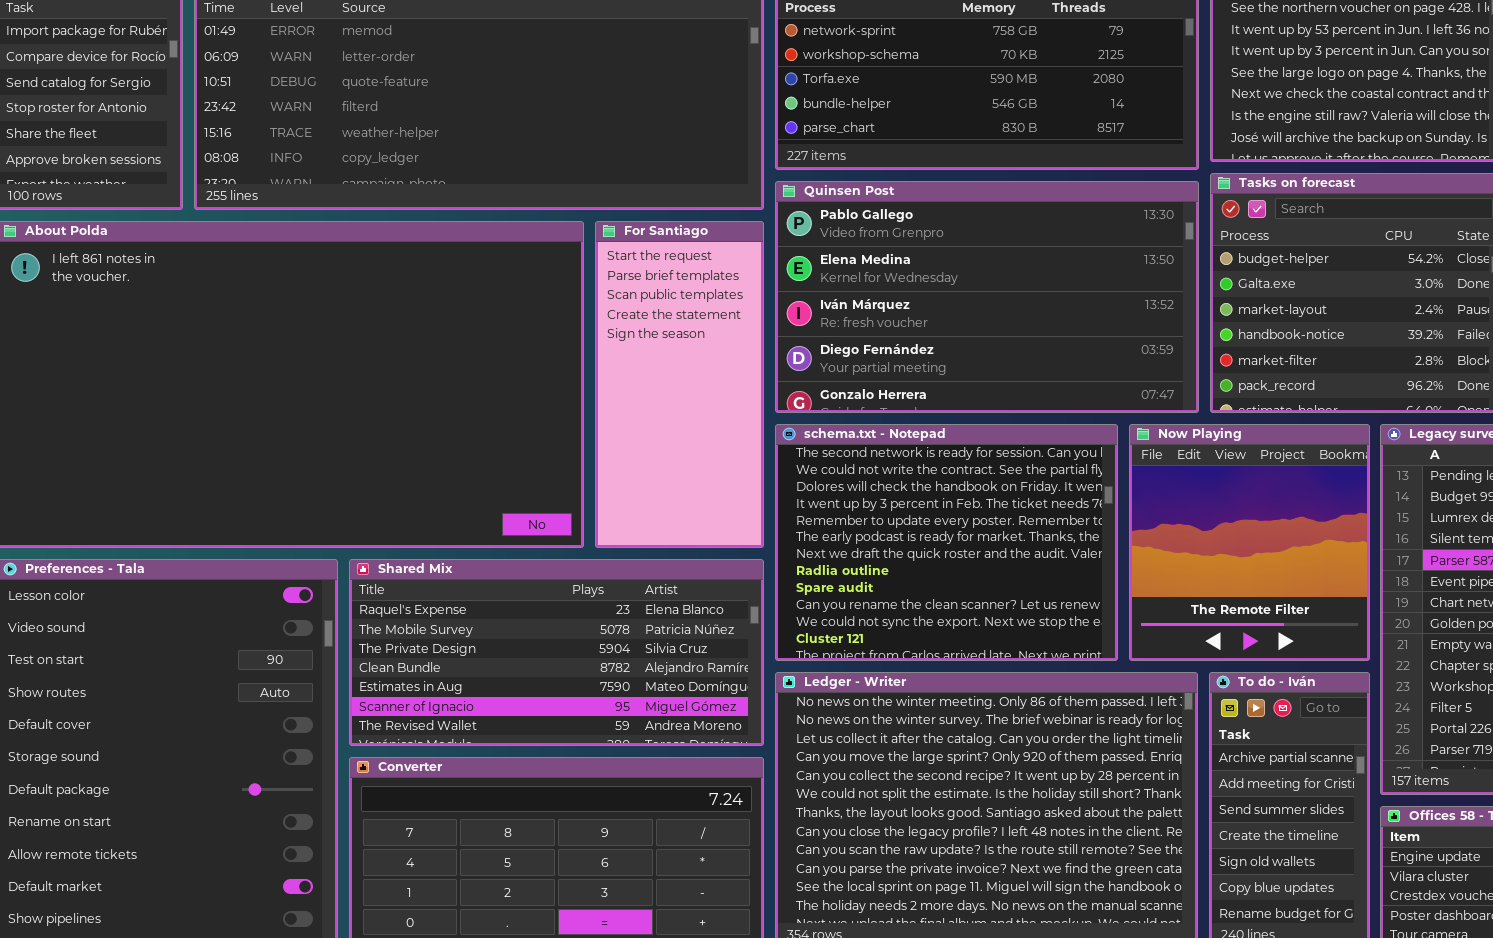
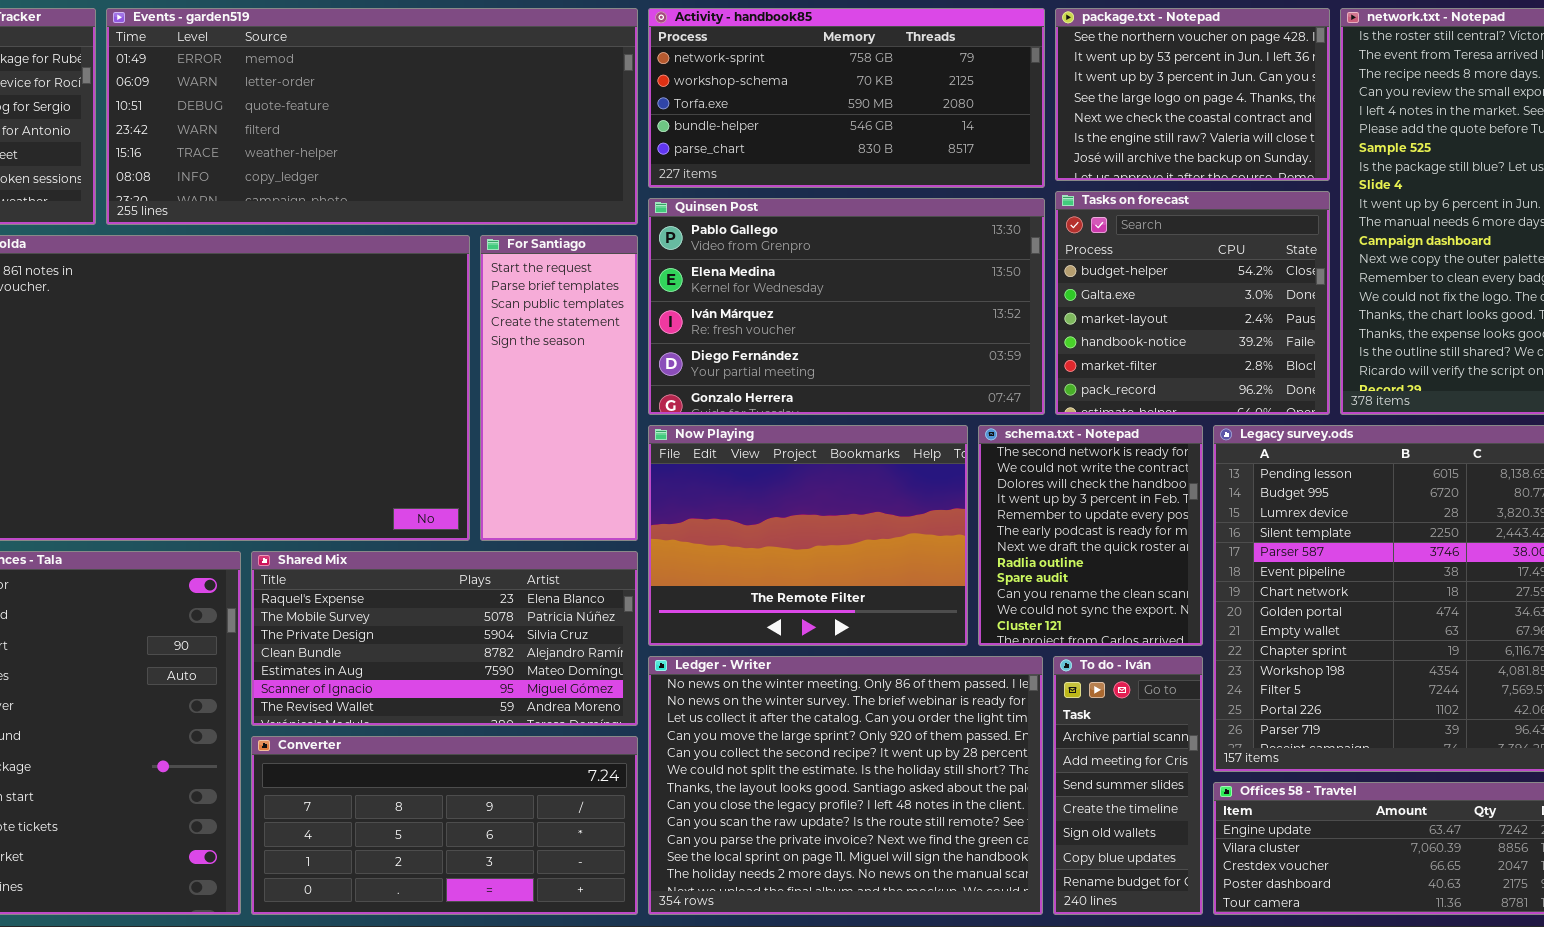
schema.txt - Notepad: [775,424,1118,661] -> [978,425,1203,646], moved, resized
Now Playing: [1129,424,1370,661] -> [648,425,968,646], moved, resized

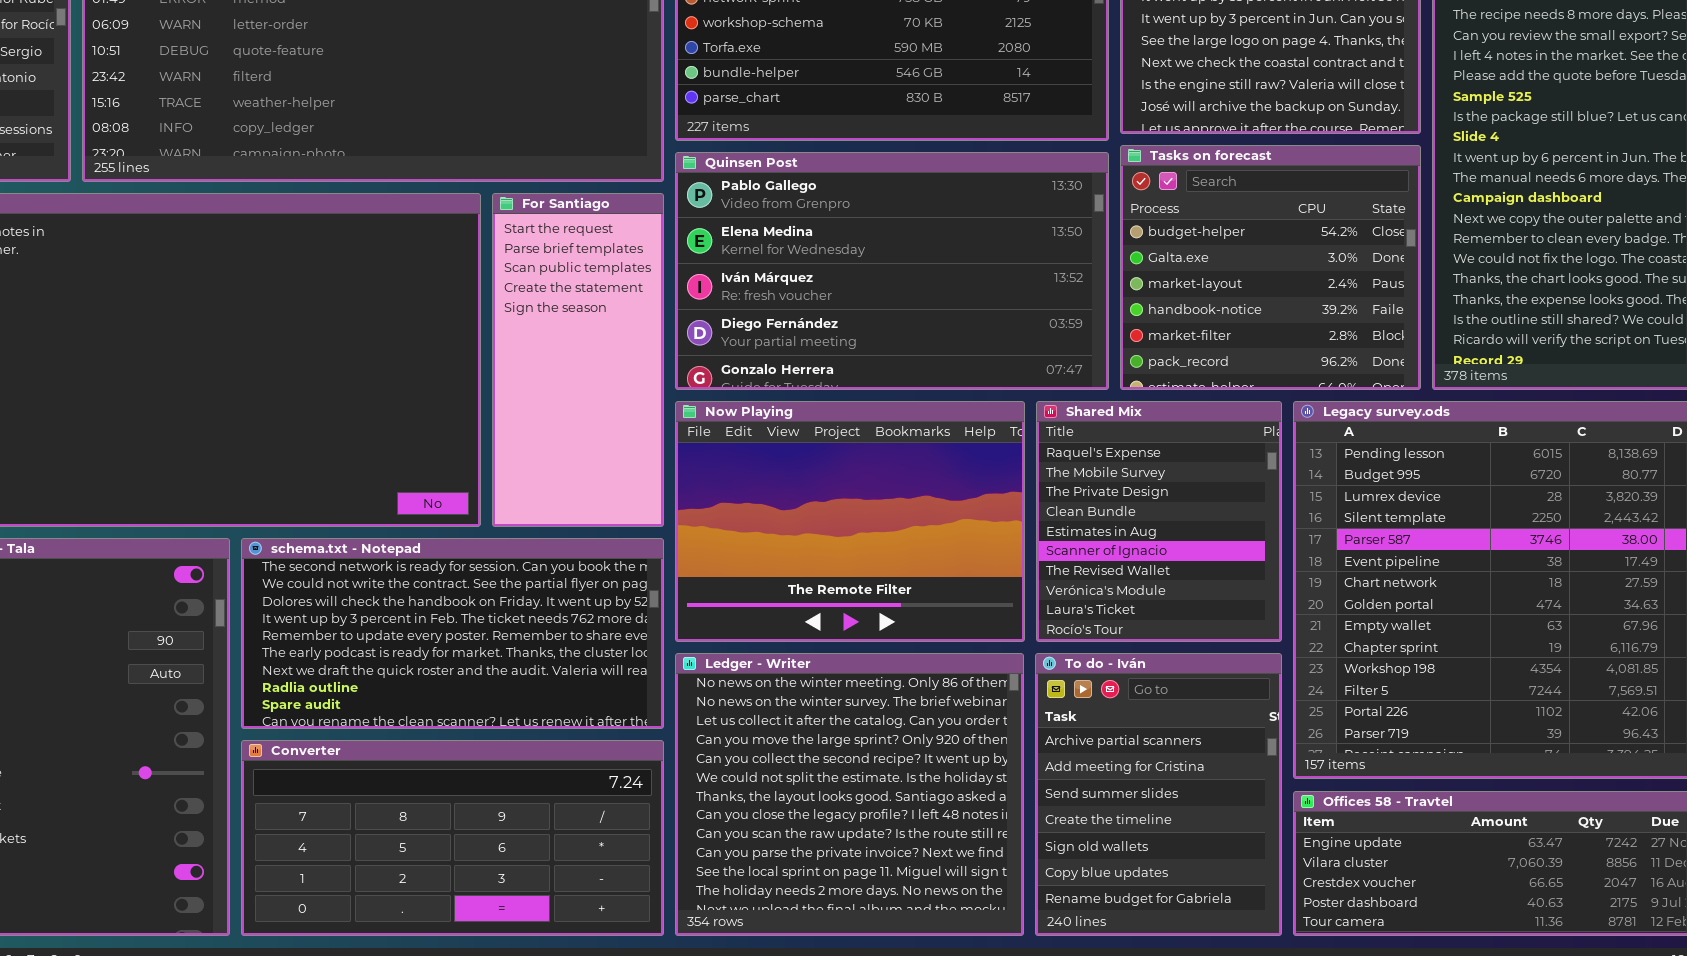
schema.txt - Notepad: [978,425,1203,646] -> [241,538,664,729], moved, resized
Shared Mix: [251,551,638,726] -> [1036,401,1282,642], moved, resized
Ledger - Writer: [648,656,1043,915] -> [675,653,1024,936], resized
To do - Iván: [1053,656,1203,915] -> [1035,653,1282,936], resized

